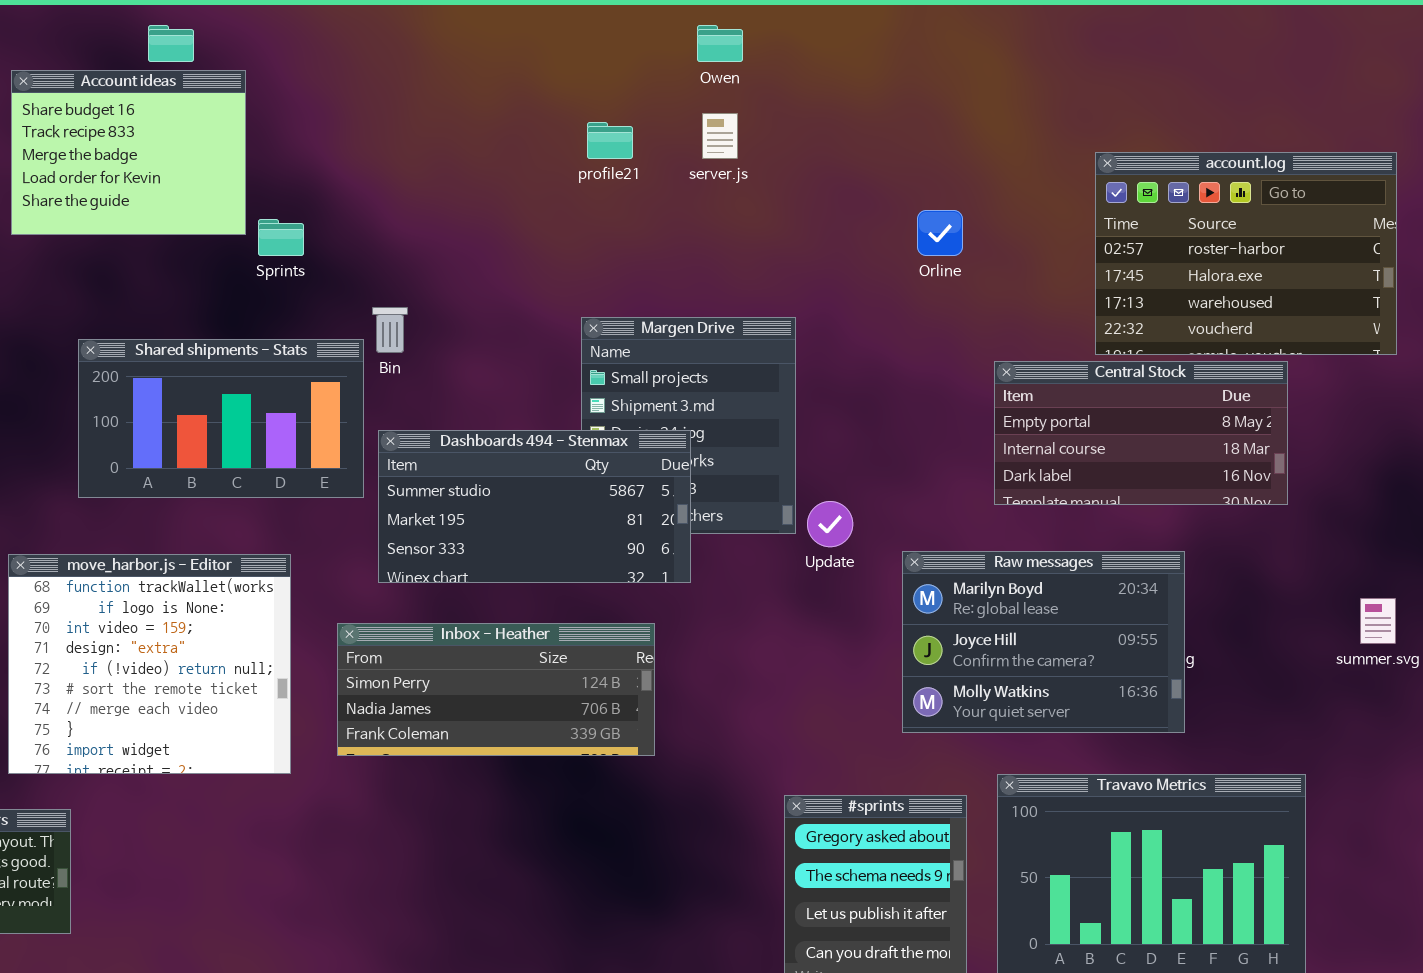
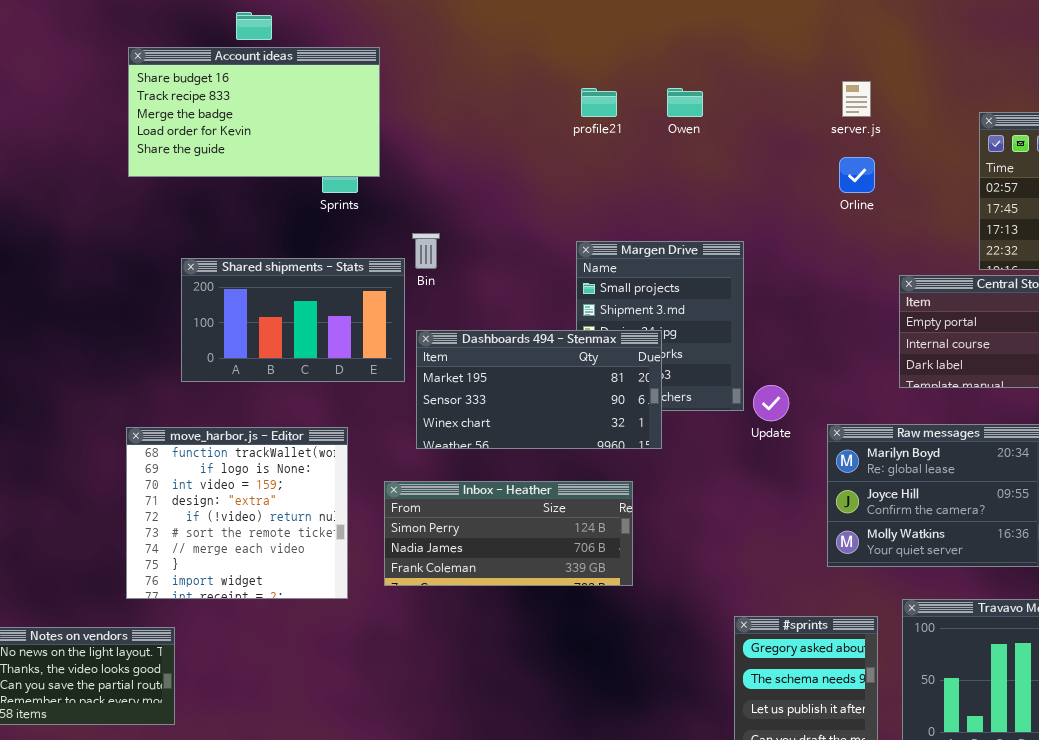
Owen: [697,25,743,62] -> [667,88,703,117], moved
Account ideas: [11,70,246,235] -> [128,47,380,177], resized
server.js: [702,113,738,159] -> [842,81,871,117], moved
Dashboards 494 - Stenmax: [378,430,691,583] -> [416,330,662,449], scrolled down 1 row

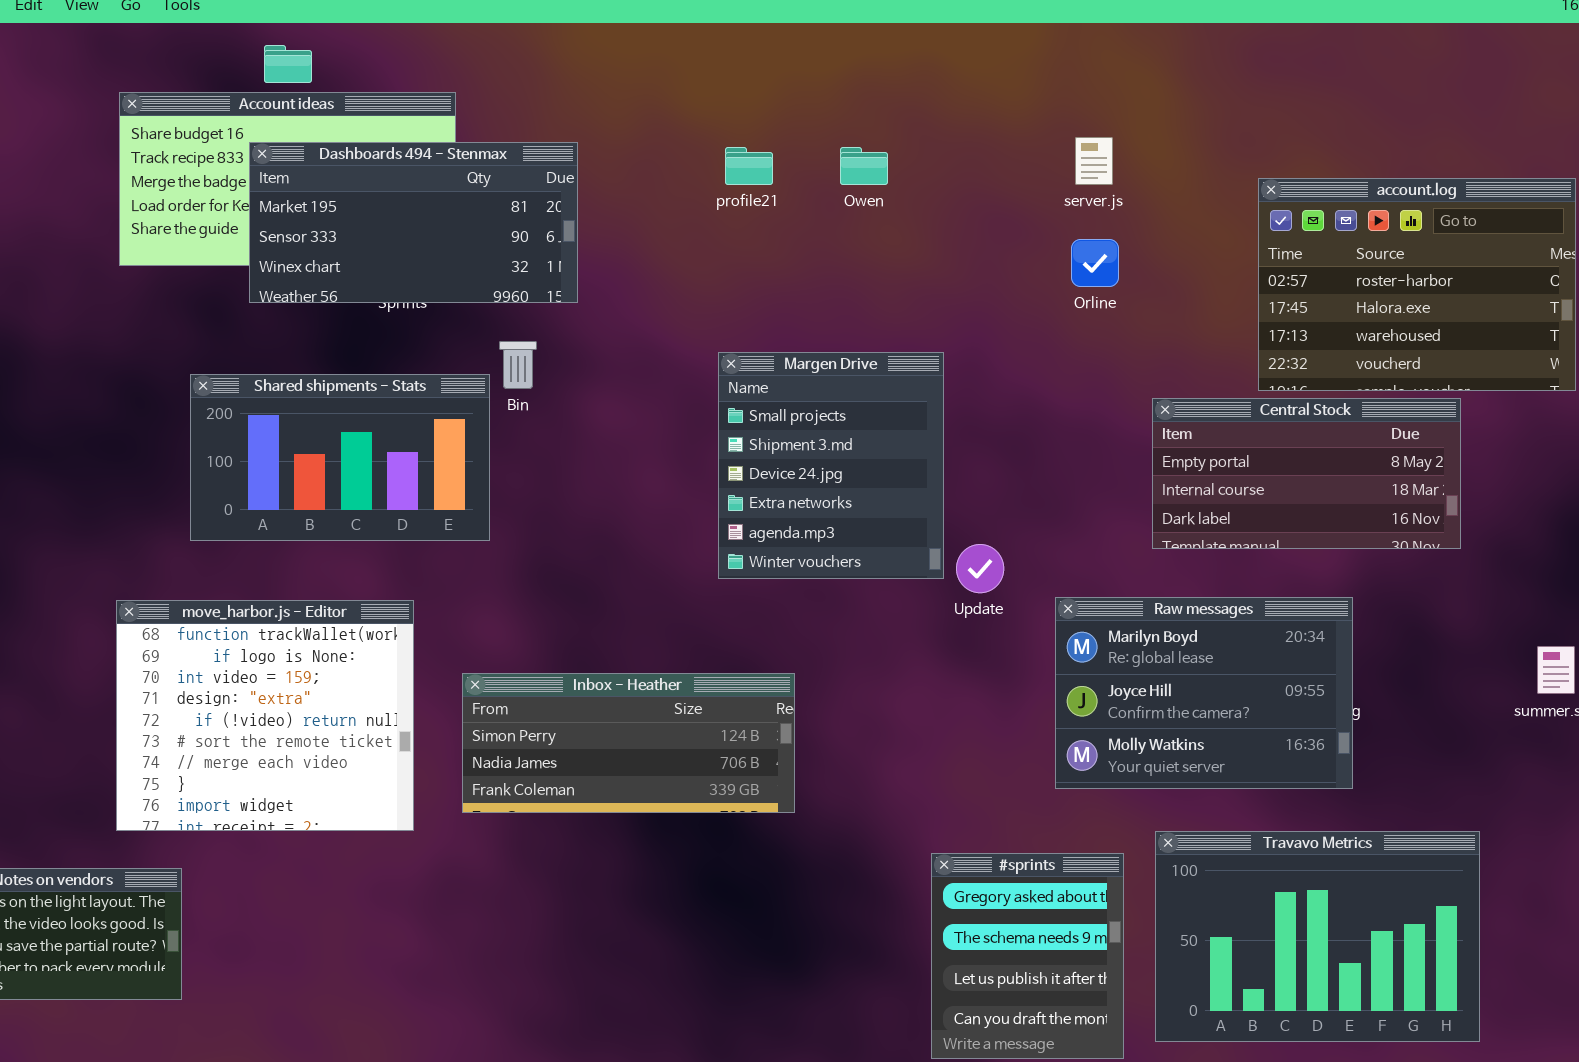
Dashboards 494 - Stenmax: [416,330,662,449] -> [249,142,578,303], moved

